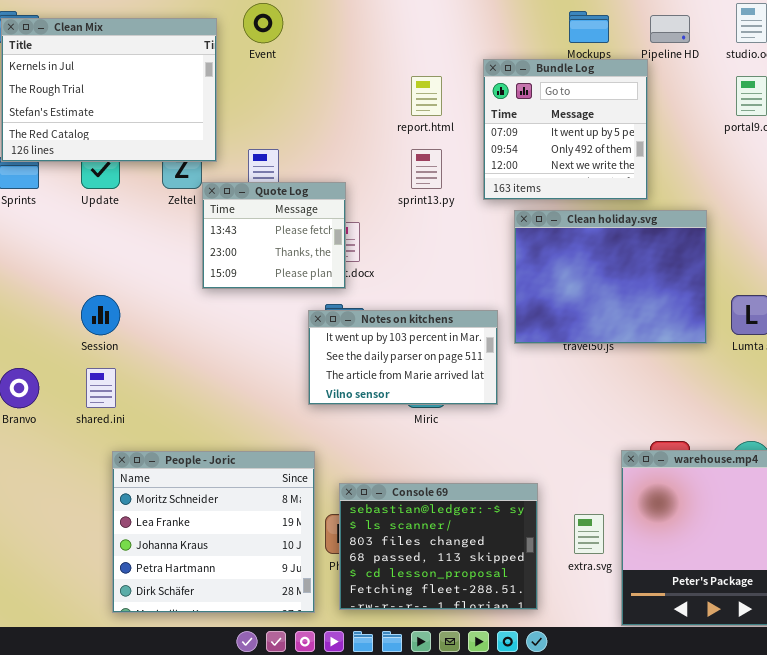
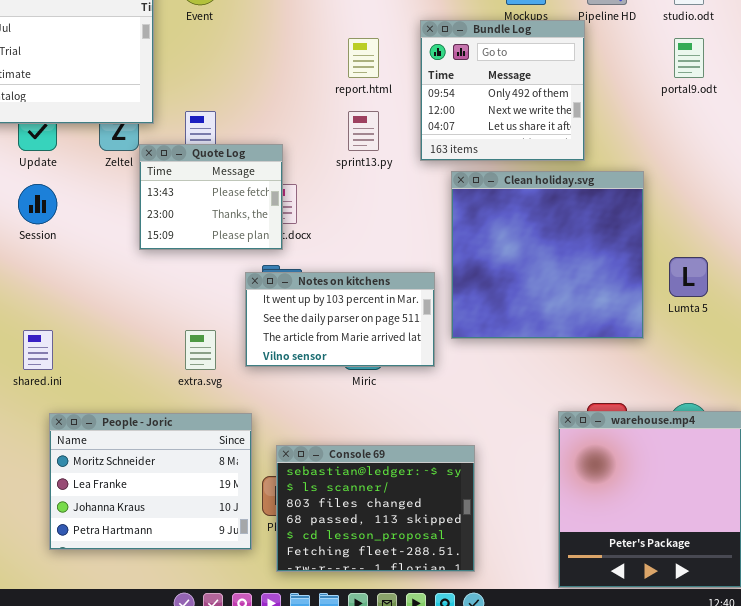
Bundle Log: [483,59,648,200] -> [420,20,585,161], scrolled down 1 row
Clean holiday.svg: [514,210,707,344] -> [451,171,644,339], resized
Session: [81,295,120,335] -> [18,184,57,224], moved
People - Joric: [112,451,315,613] -> [49,413,252,550], resized
extra.svg: [574,514,604,554] -> [185,330,216,370], moved

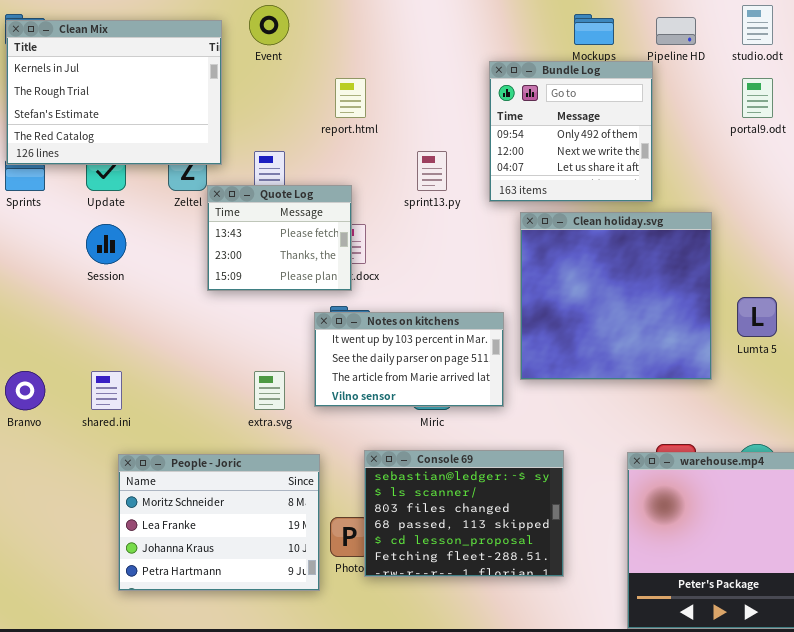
report.html: [348,38,379,78] -> [335,78,366,118], moved
Console 69: [276,445,475,572] -> [364,450,564,577], moved

